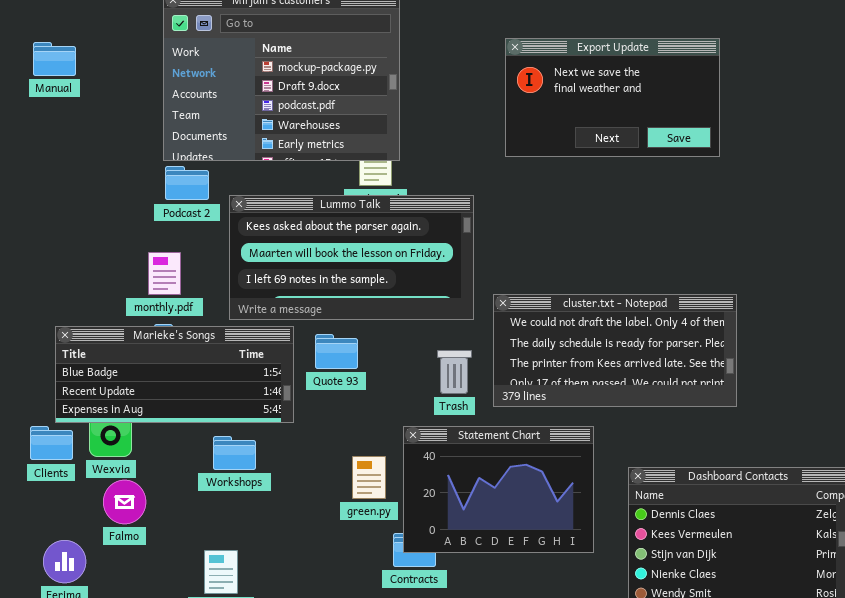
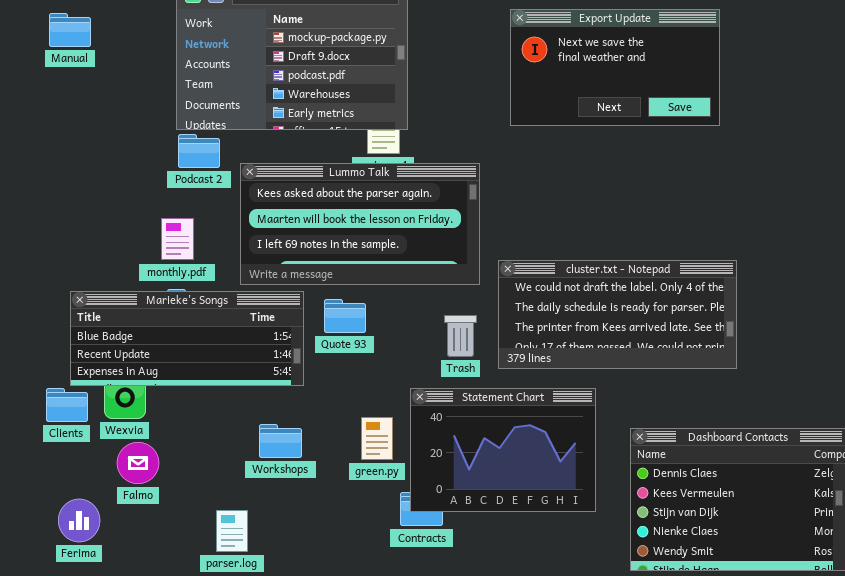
Workshops: [213,436,256,470] -> [259,424,302,458], moved

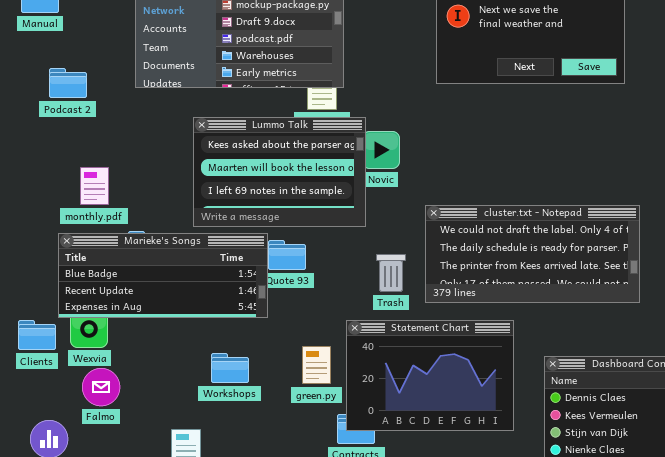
Podcast 2: [178,134,220,168] -> [49,68,87,98], moved
Lummo Talk: [240,163,480,285] -> [193,117,366,227], resized
monthly.pdf: [161,218,194,260] -> [80,167,109,205], moved
Marieke's Songs: [70,291,304,386] -> [58,233,268,318], moved

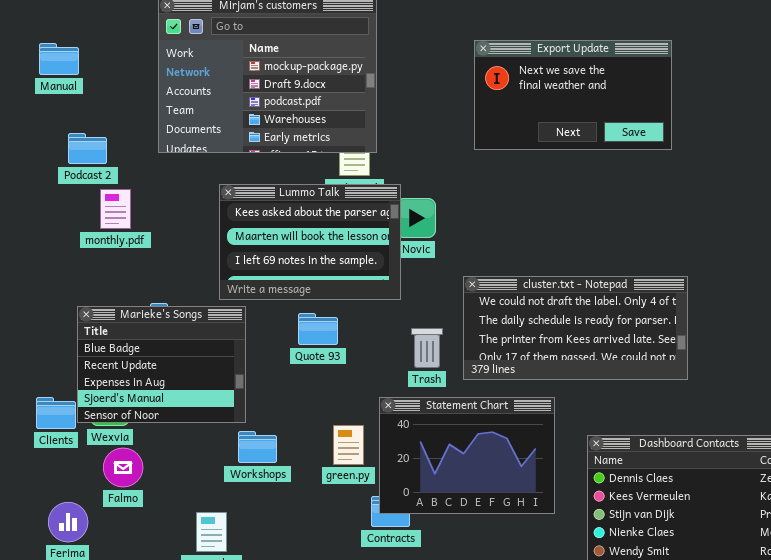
monthly.pdf: [80,167,109,205] -> [100,189,131,229], moved
Marieke's Songs: [58,233,268,318] -> [77,306,246,423], resized

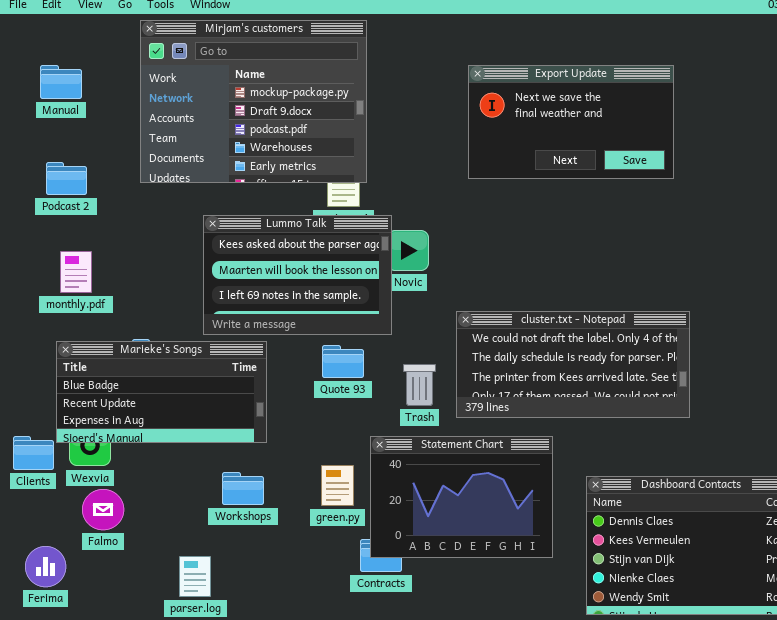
Manual: [39,43,79,75] -> [40,65,82,99], moved
monthly.pdf: [100,189,131,229] -> [60,251,92,293], moved
Marieke's Songs: [77,306,246,423] -> [56,341,267,443], resized
Quote 93: [298,313,338,345] -> [322,345,364,378], moved

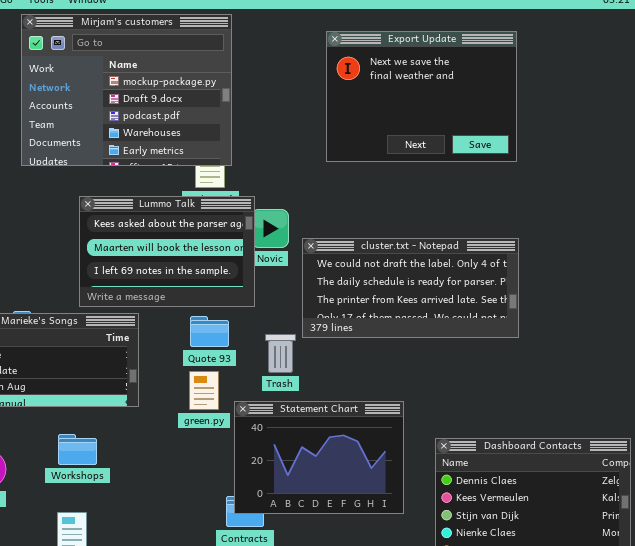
Export Update: [468,65,674,179] -> [326,31,517,162], resized
cluster.txt - Notepad: [456,311,690,418] -> [302,238,519,338], moved
green.py: [321,465,354,506] -> [189,371,219,410], moved
Workshops: [222,472,264,505] -> [58,434,97,465], moved

